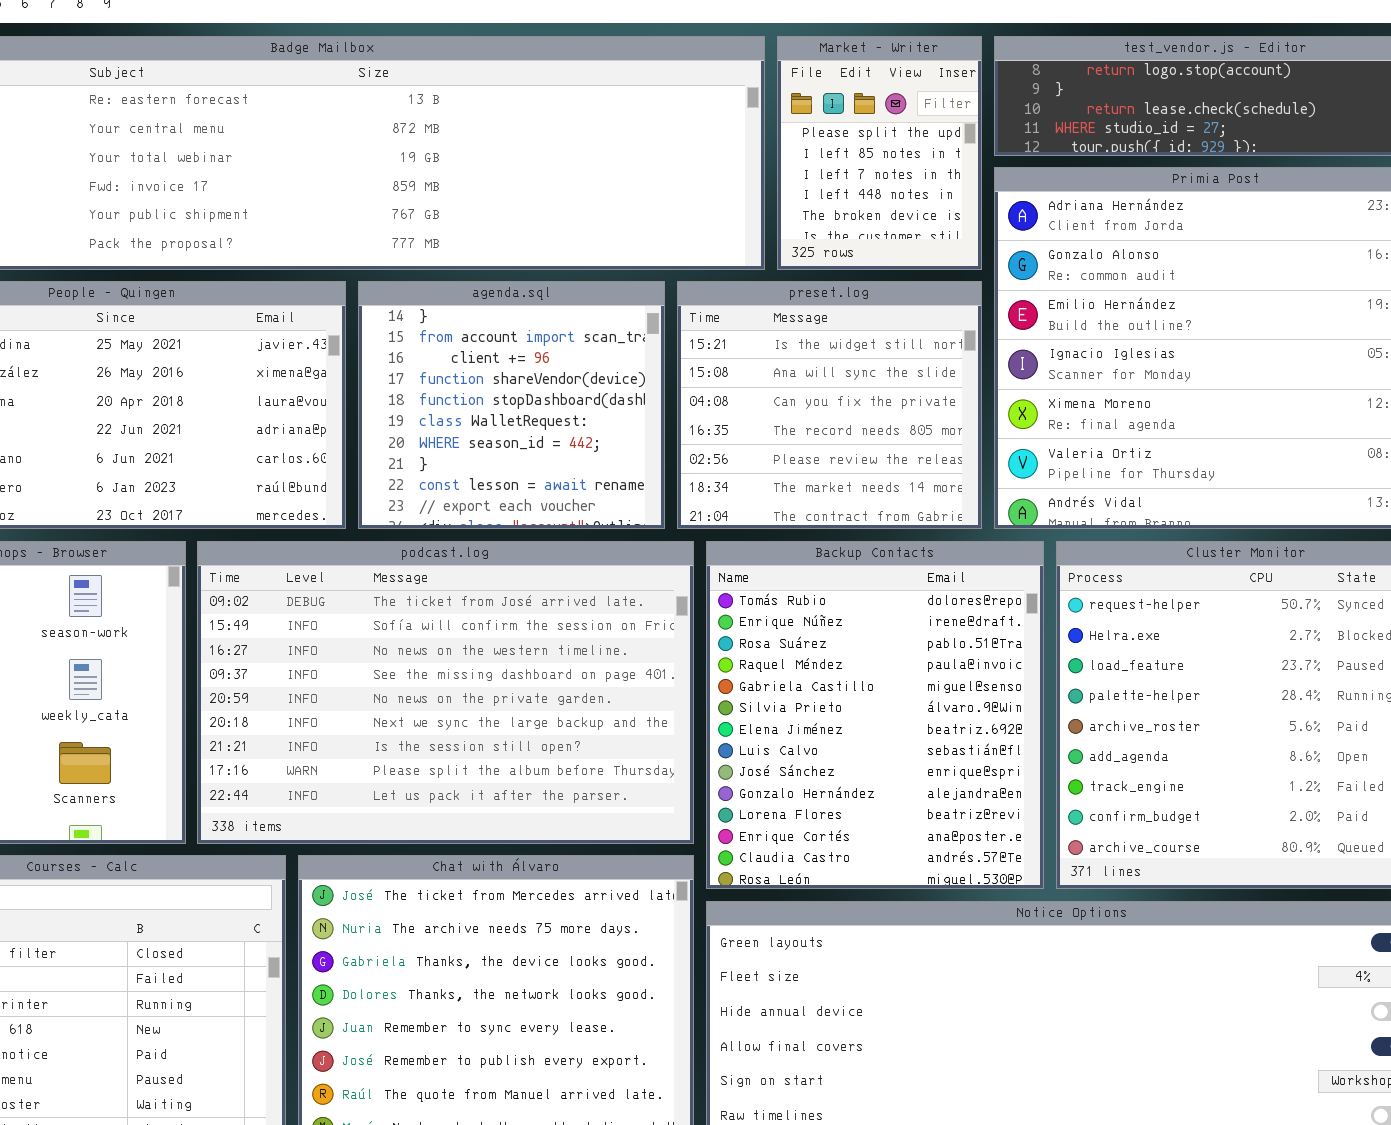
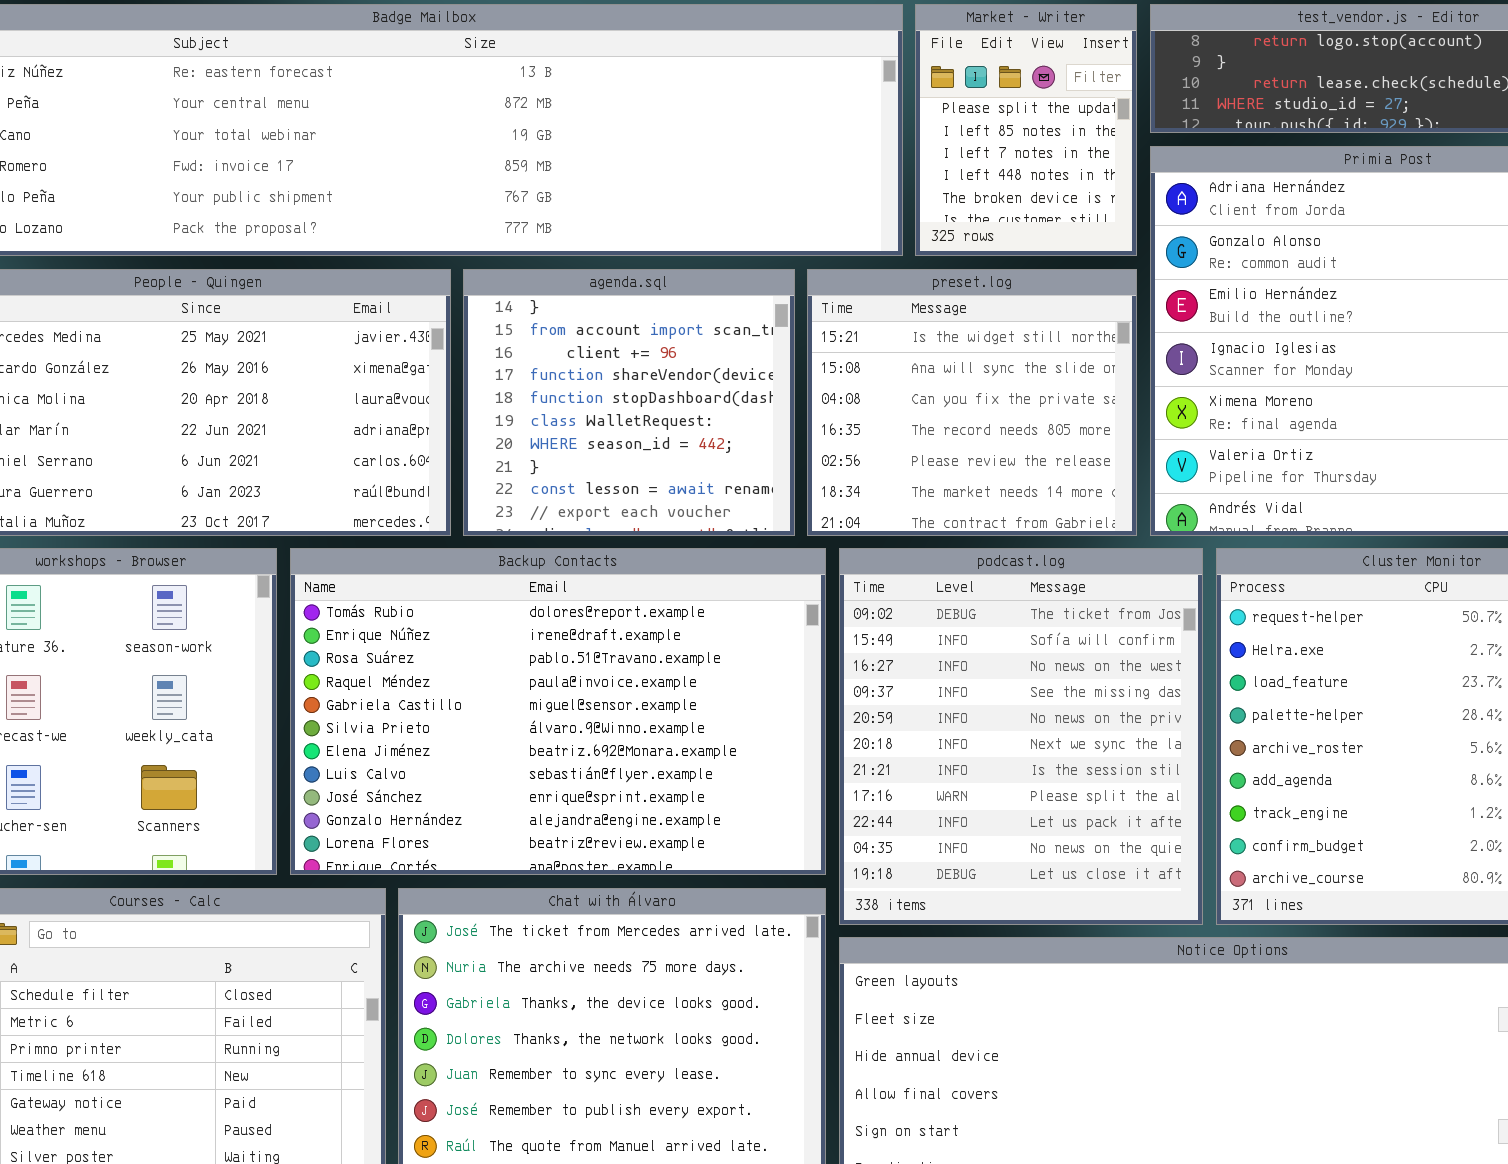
podcast.log: [197,541,694,844] -> [839,548,1203,925], moved, resized
Backup Contacts: [706,541,1044,889] -> [290,548,826,875], moved, resized

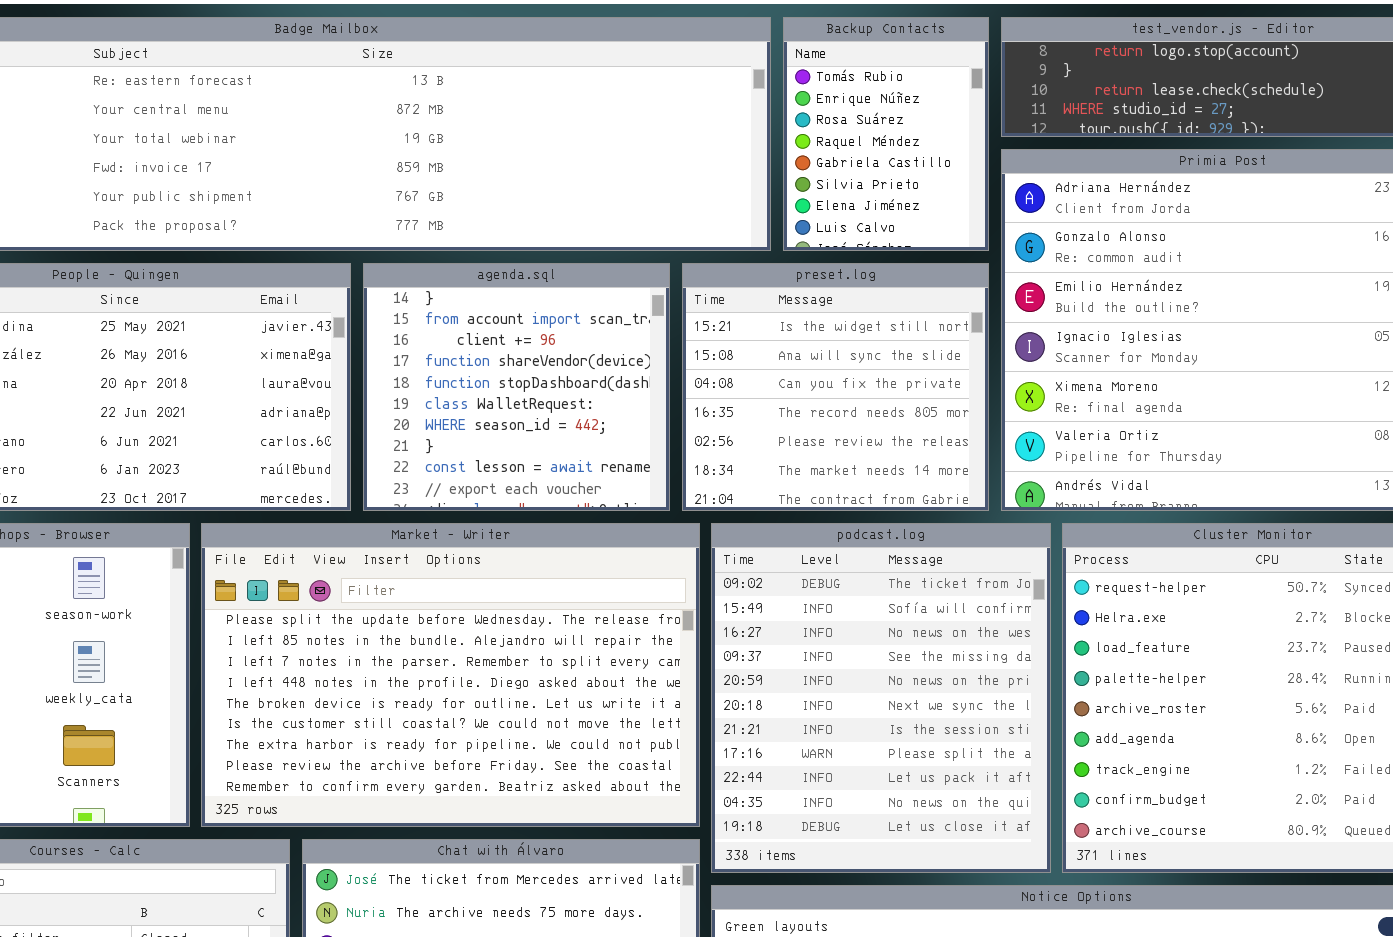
Market - Writer: [915,4,1137,256] -> [201,523,700,827], moved, resized
Backup Contacts: [290,548,826,875] -> [783,17,989,251], moved, resized

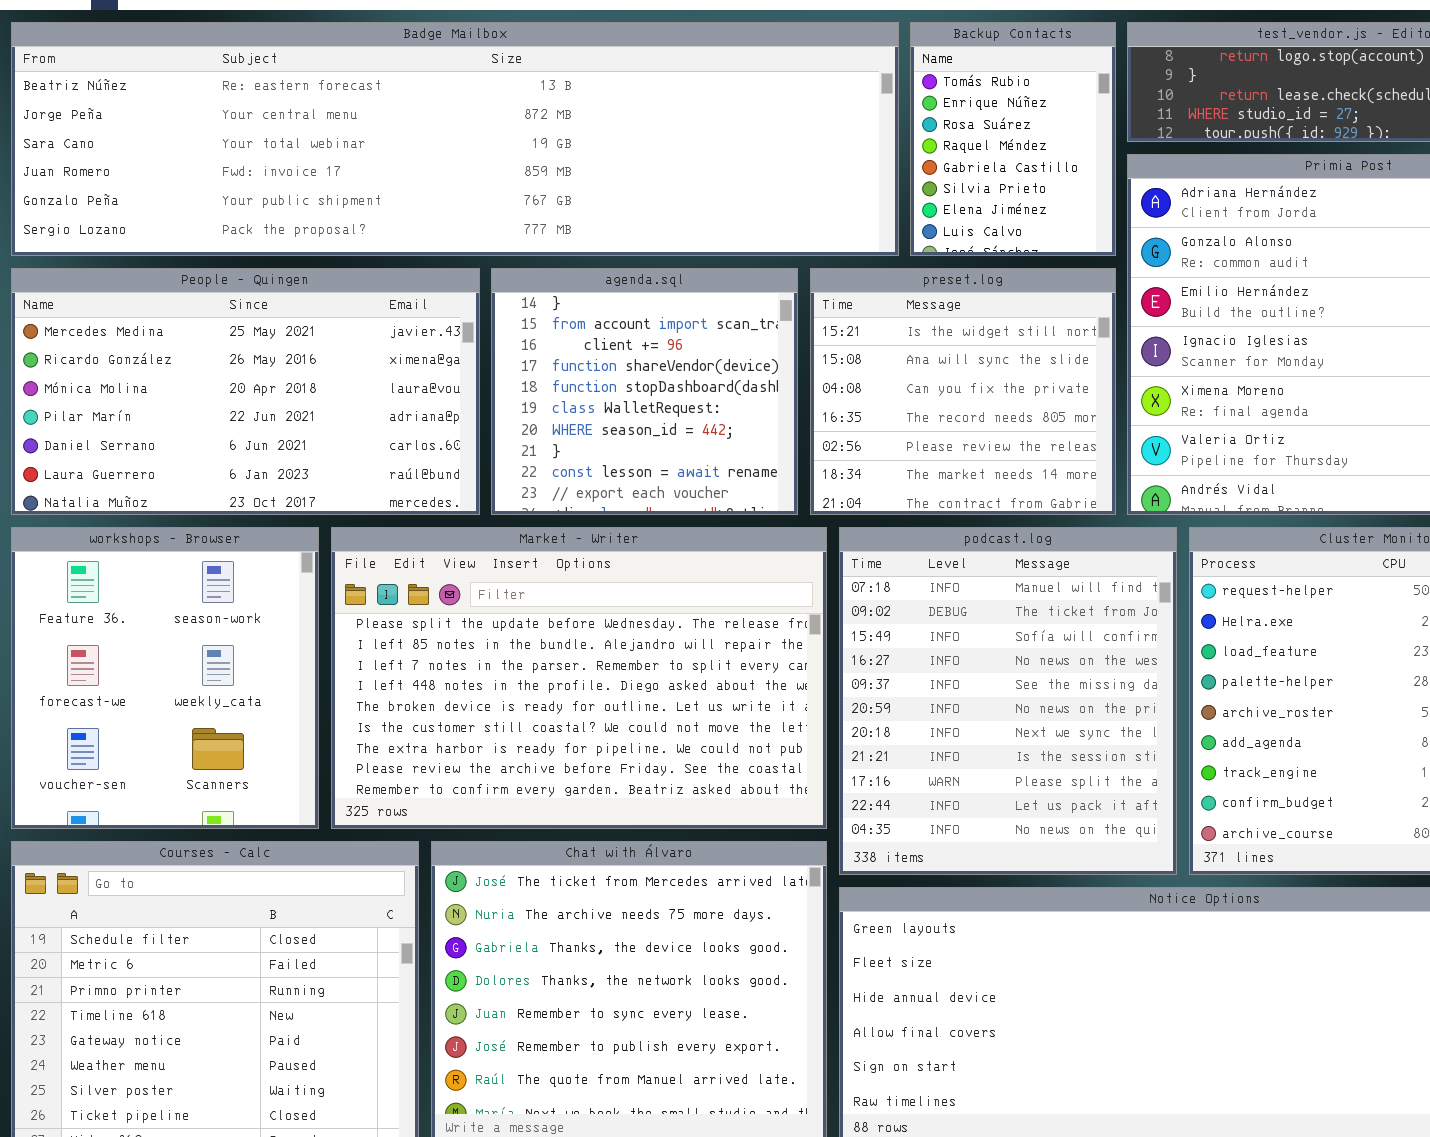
podcast.log: [711,523,1051,873] -> [839,527,1177,875], scrolled up 1 row

